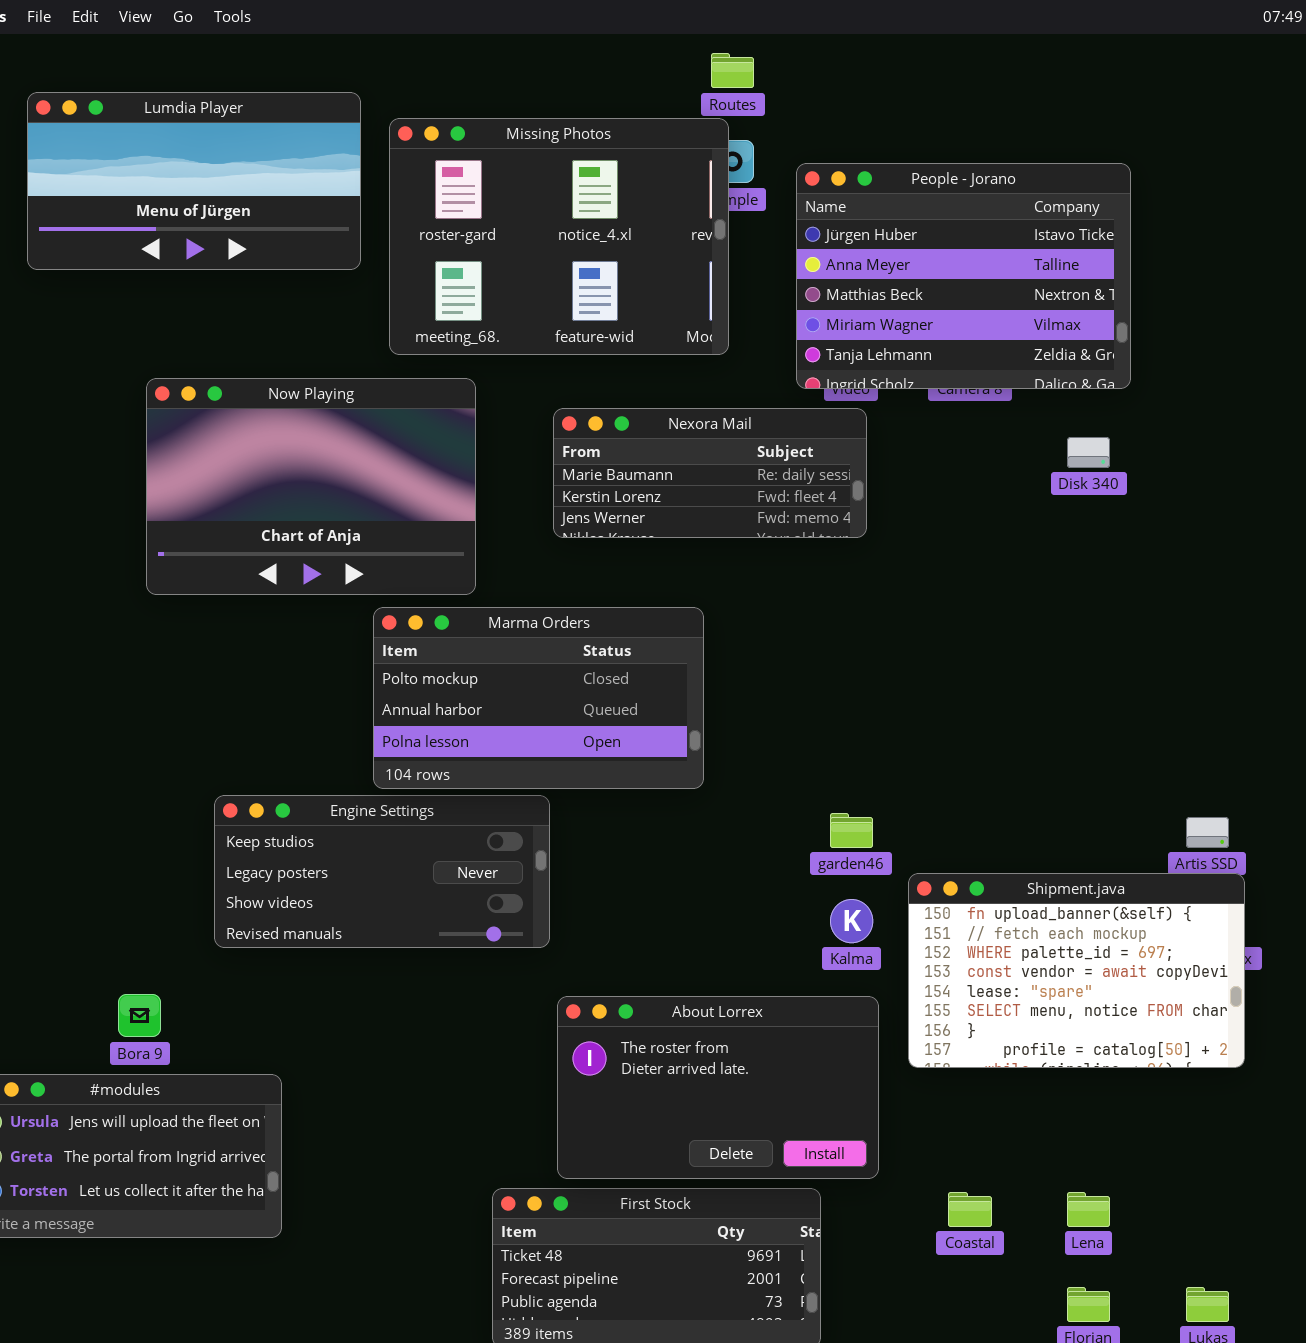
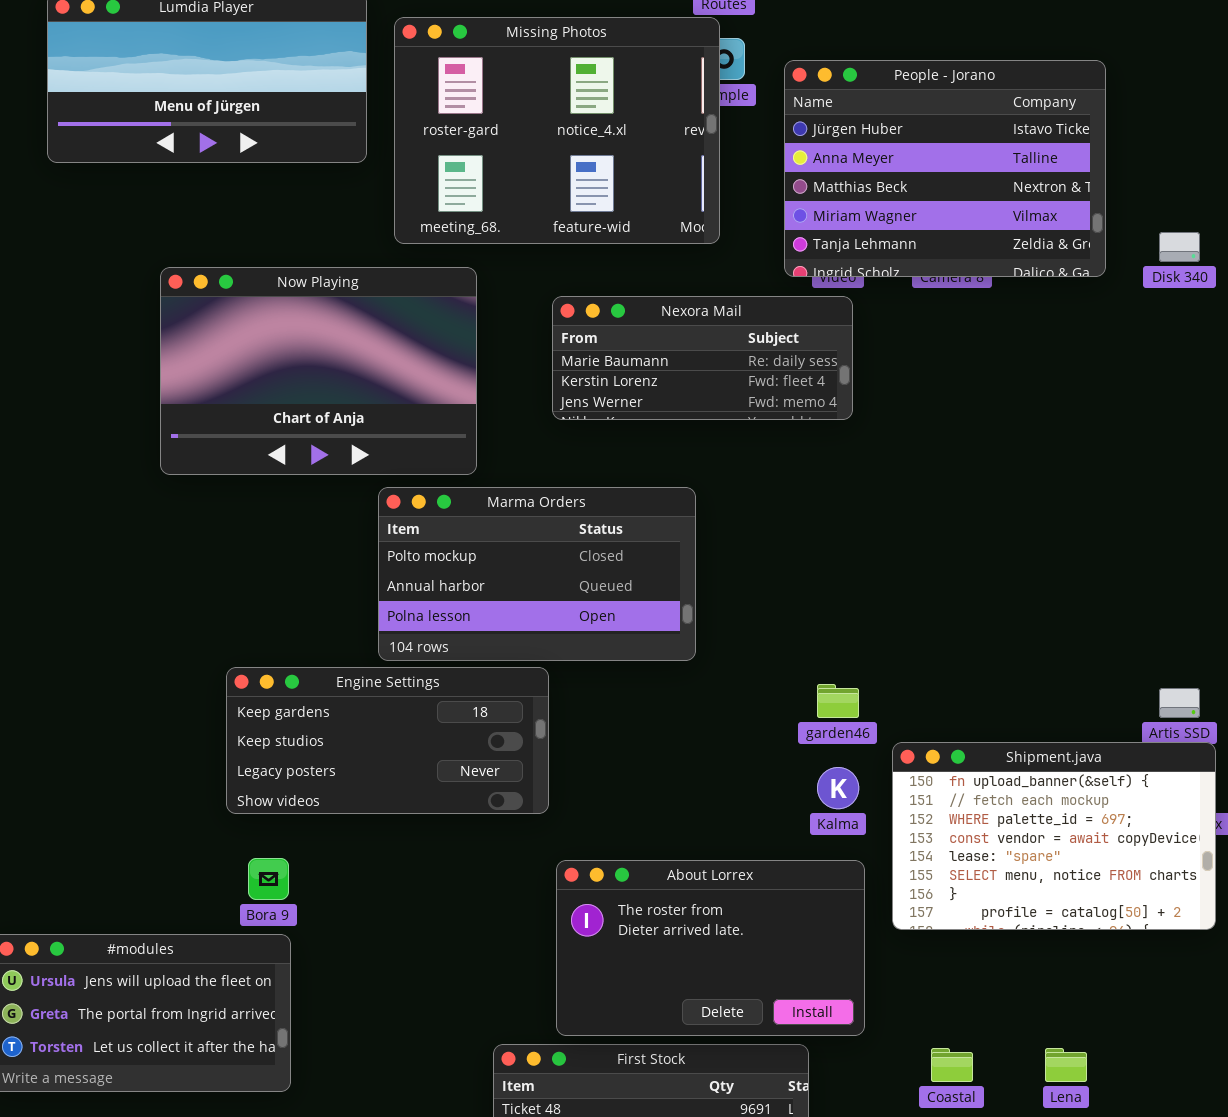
Disk 340: [1067,437,1110,468] -> [1159,232,1200,262], moved
Engine Settings: [214,795,550,948] -> [226,667,549,814], scrolled up 1 row
Bora 9: [118,994,161,1037] -> [248,858,289,900], moved

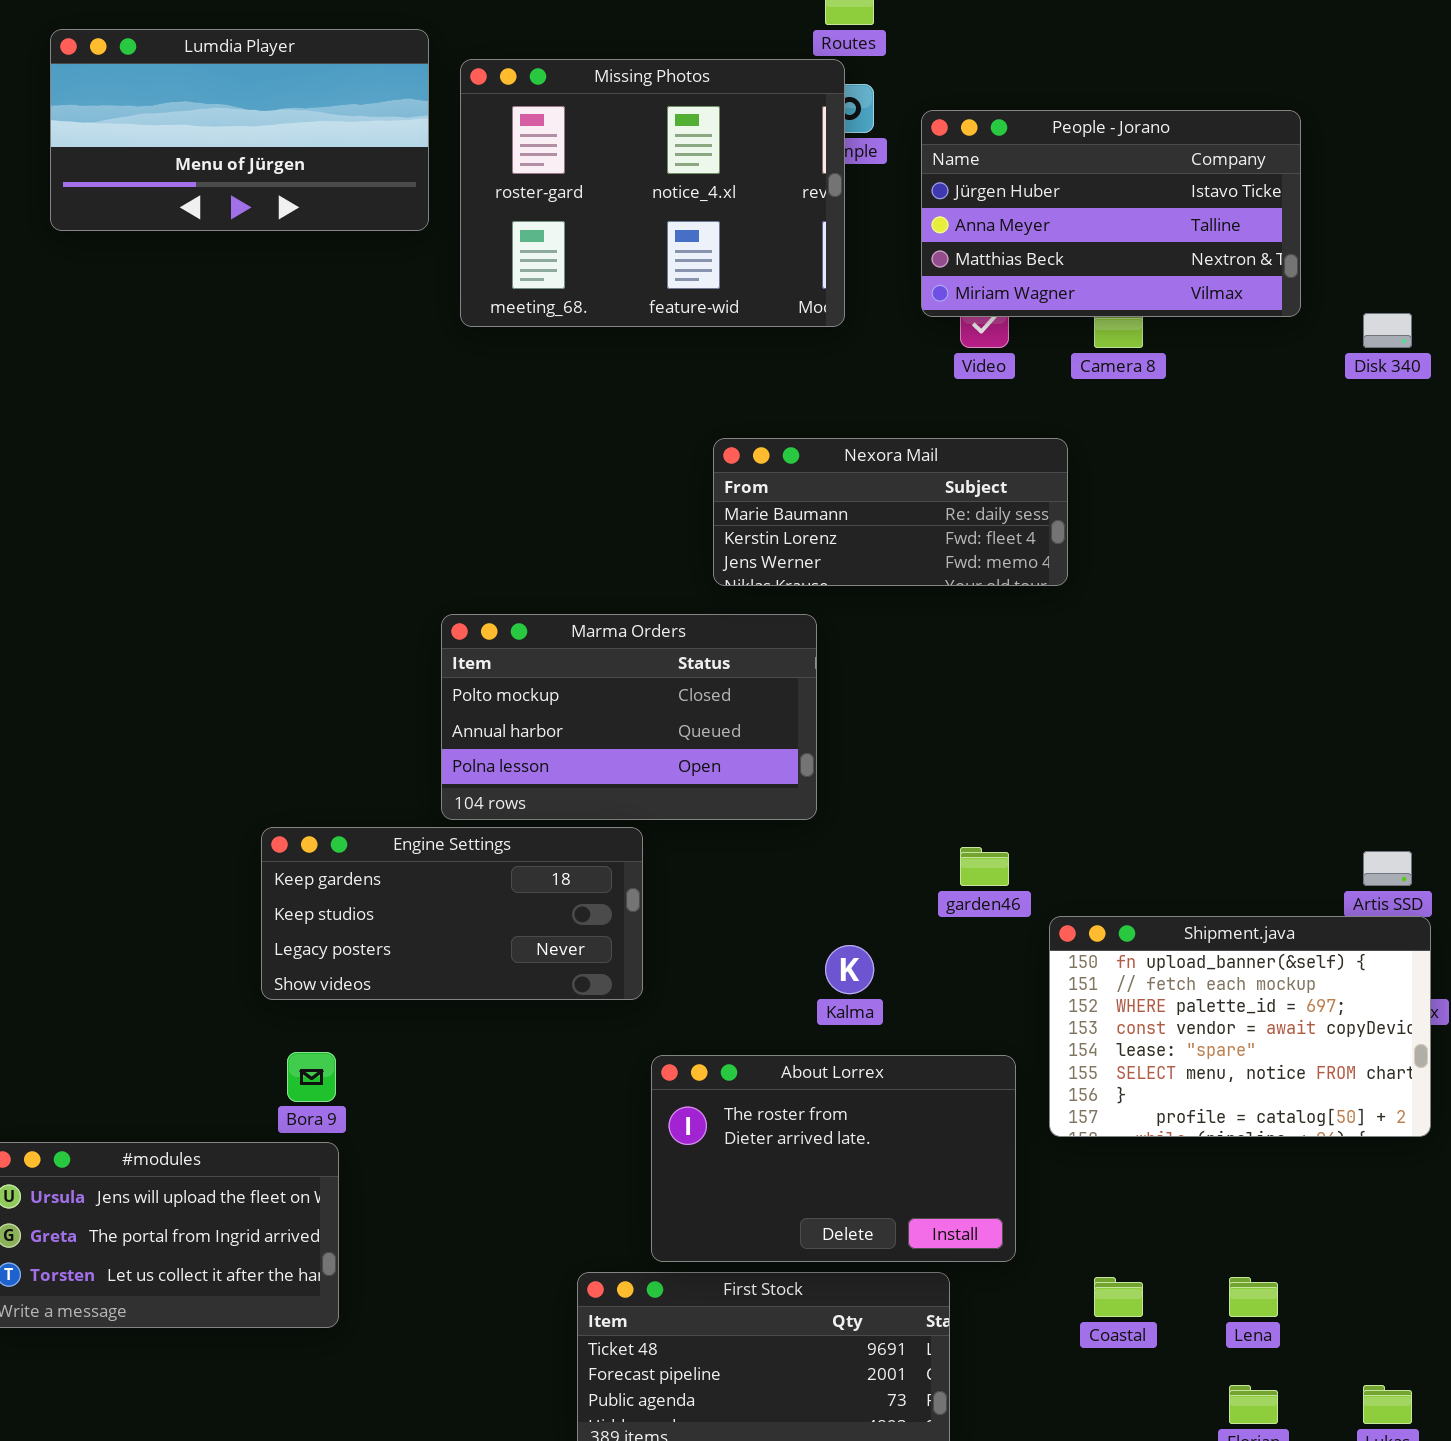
People - Jorano: [784,60,1106,277] -> [921,110,1301,317], resized
Now Playing: [160,267,477,475] -> none, closed
Nexora Mail: [552,296,853,420] -> [713,438,1068,586], moved
Kalma: [817,767,859,809] -> [825,945,874,994], moved

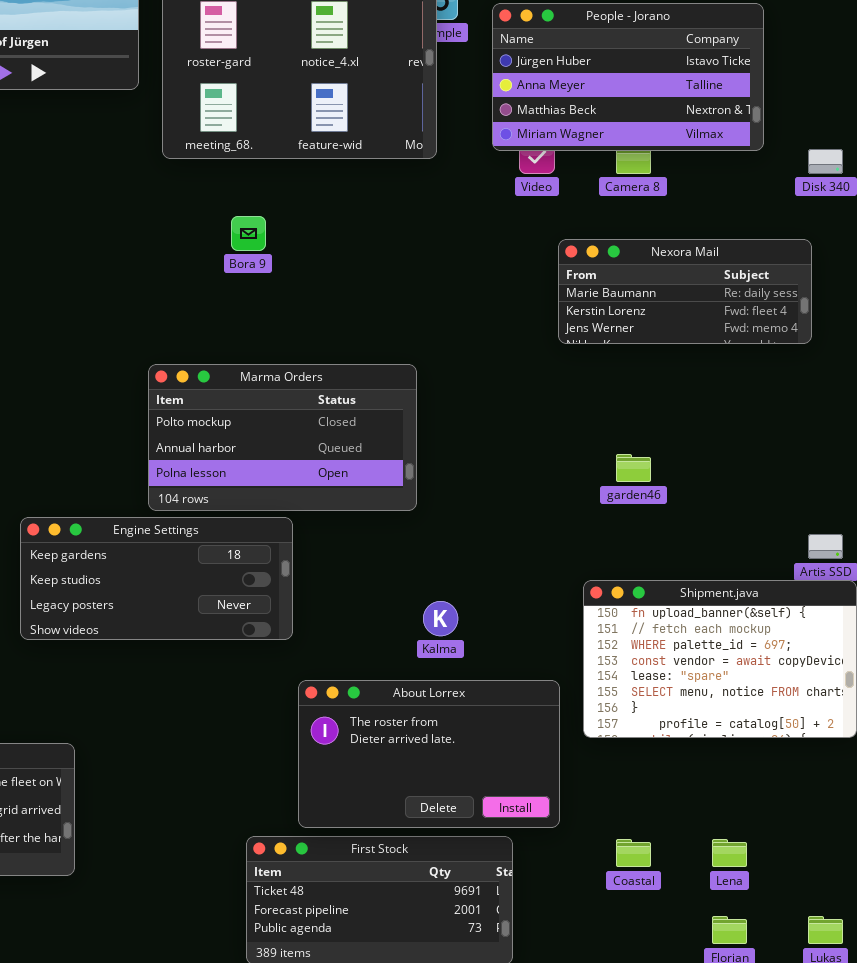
Nexora Mail: [713,438,1068,586] -> [558,239,812,344], moved
garden46: [960,847,1009,886] -> [616,454,651,482], moved
Bora 9: [287,1052,336,1102] -> [231,216,266,251], moved

